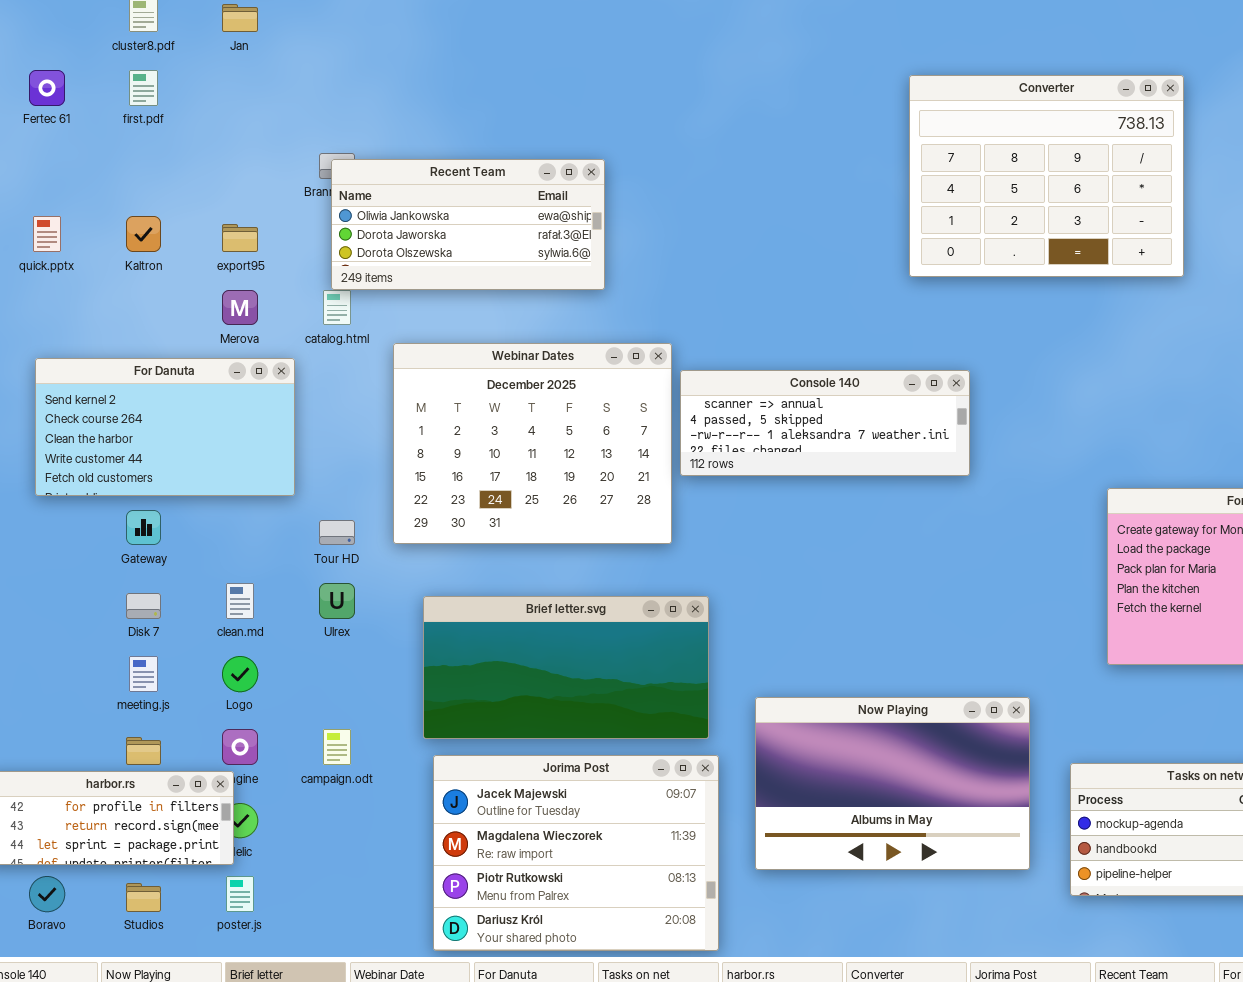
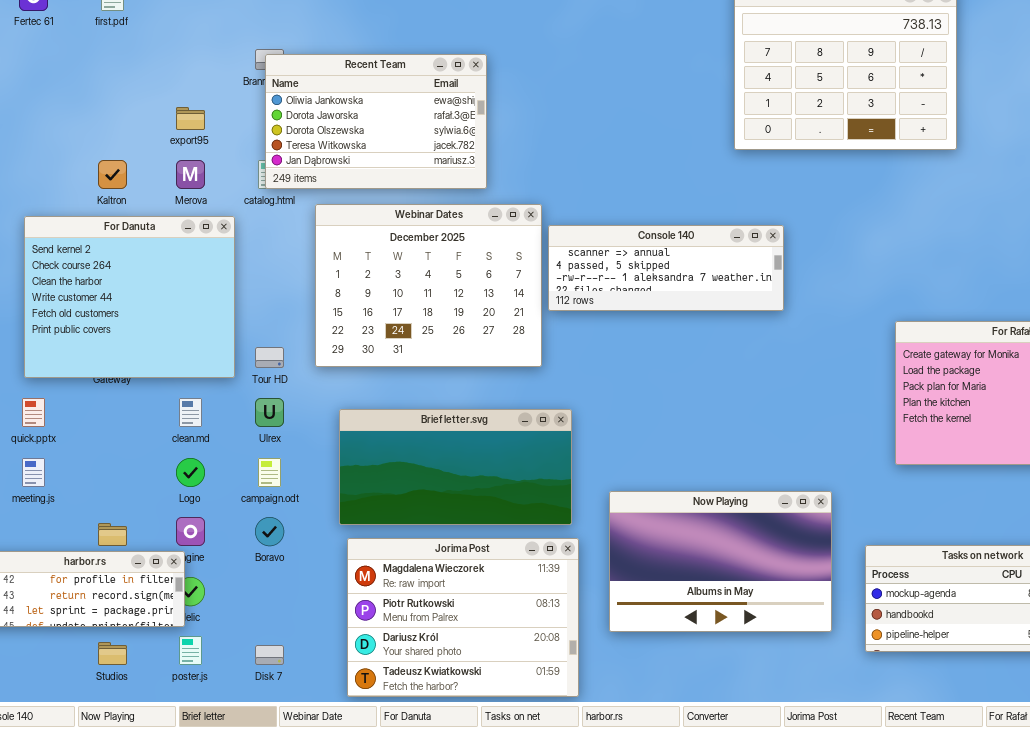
Recent Team: [331,159,605,290] -> [265,54,487,189], resized
quick.pptx: [33,216,61,252] -> [22,398,45,427], moved
Kaltron: [126,216,161,252] -> [98,160,127,189], moved
For Danuta: [35,358,295,496] -> [24,216,235,378], resized
Disk 7: [126,593,161,619] -> [255,645,284,665], moved
meeting.js: [129,656,158,692] -> [22,458,45,487], moved
campaign.odt: [323,729,351,765] -> [258,458,281,487], moved
Jorima Post: [433,755,719,951] -> [347,538,579,697], scrolled down 1 row
Boravo: [29,876,65,912] -> [255,517,284,546], moved

